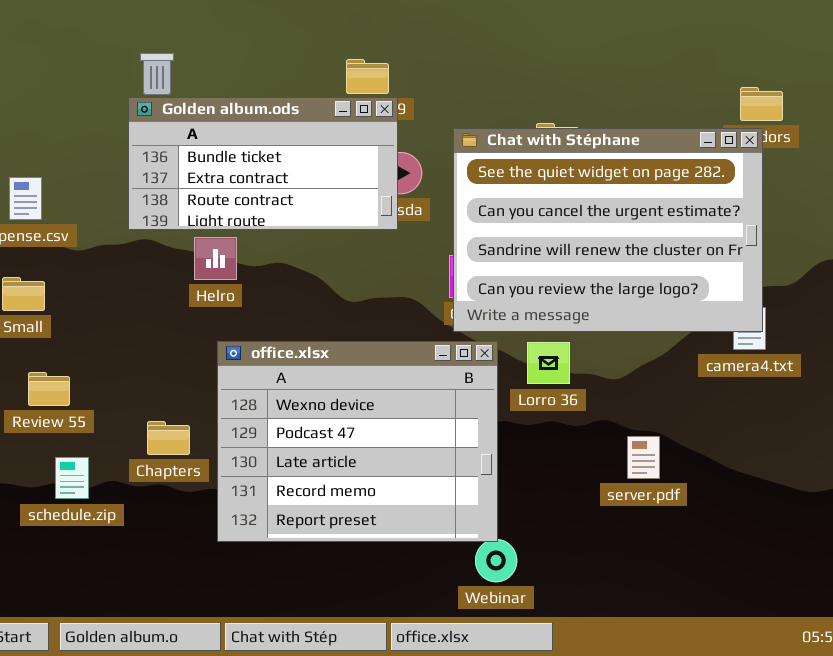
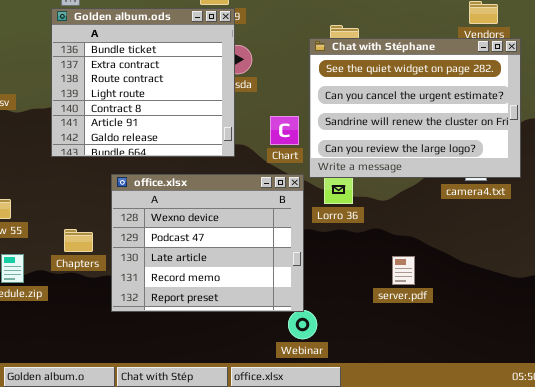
Golden album.ods: [128,97,398,230] -> [51,8,235,157], resized
Chat with Stéphane: [453,128,763,332] -> [309,38,521,178], moved
server.pdf: [627,436,660,479] -> [392,256,415,285], moved

